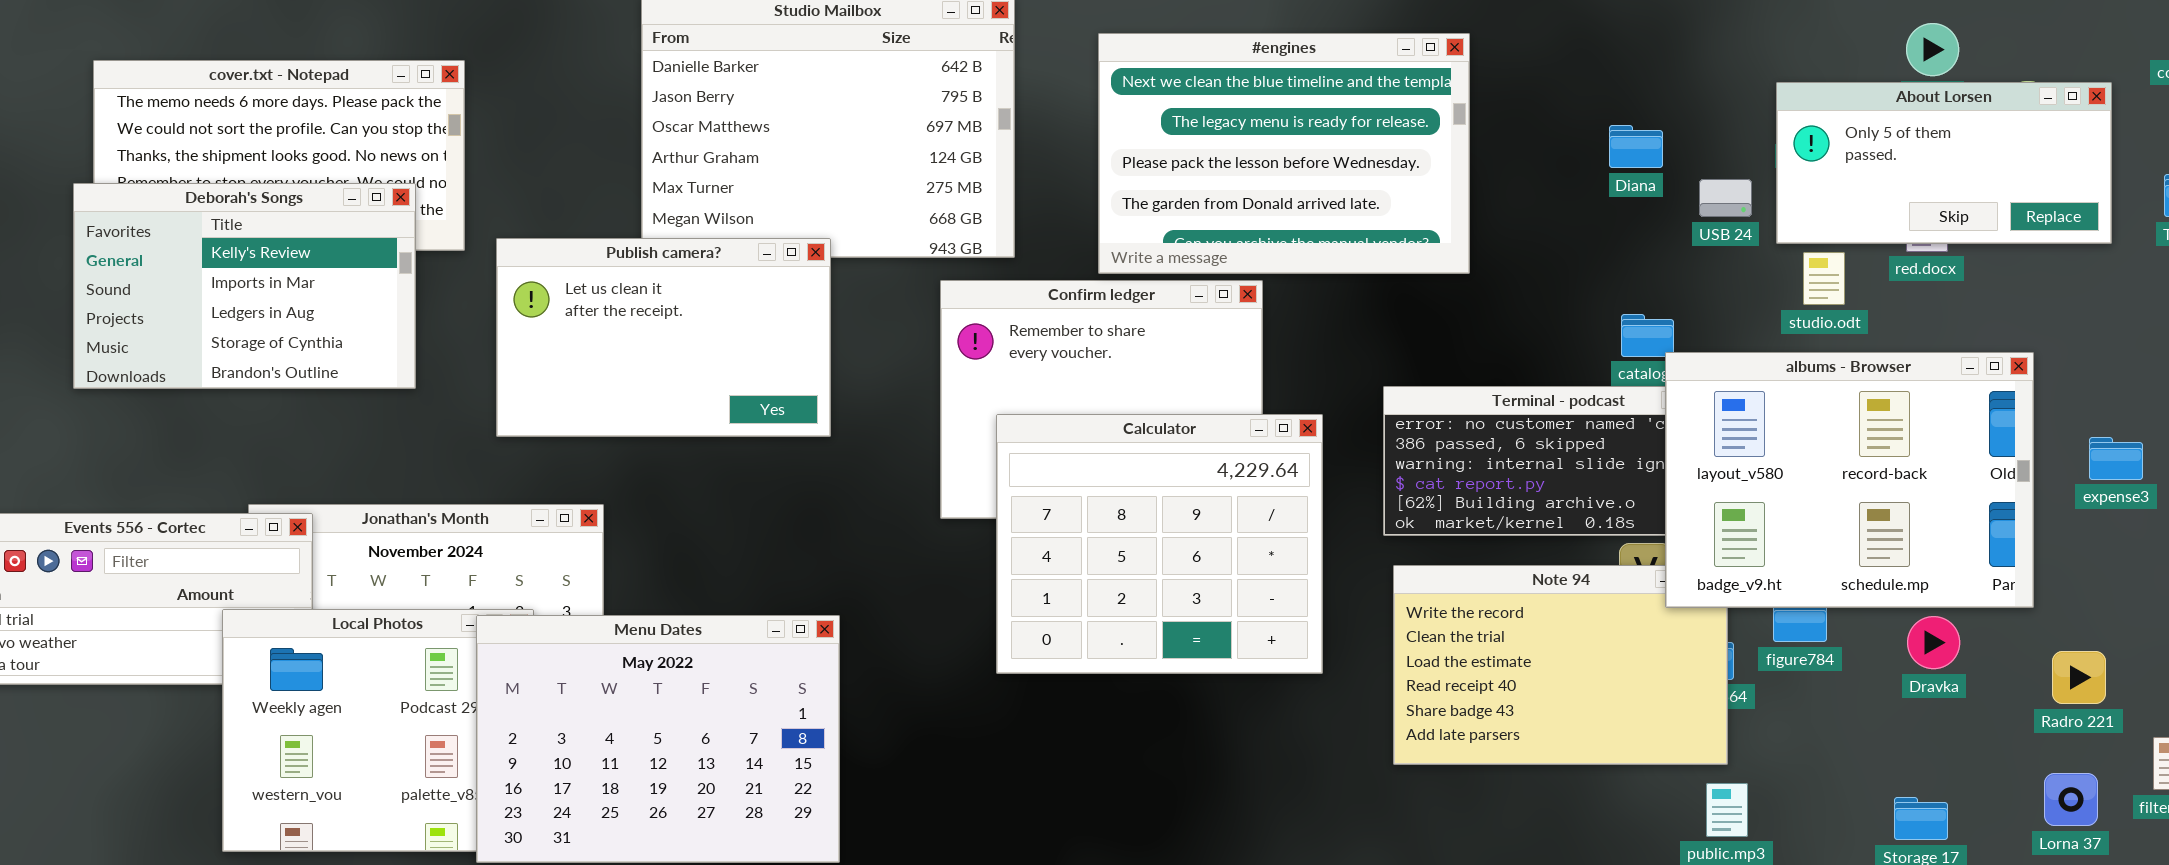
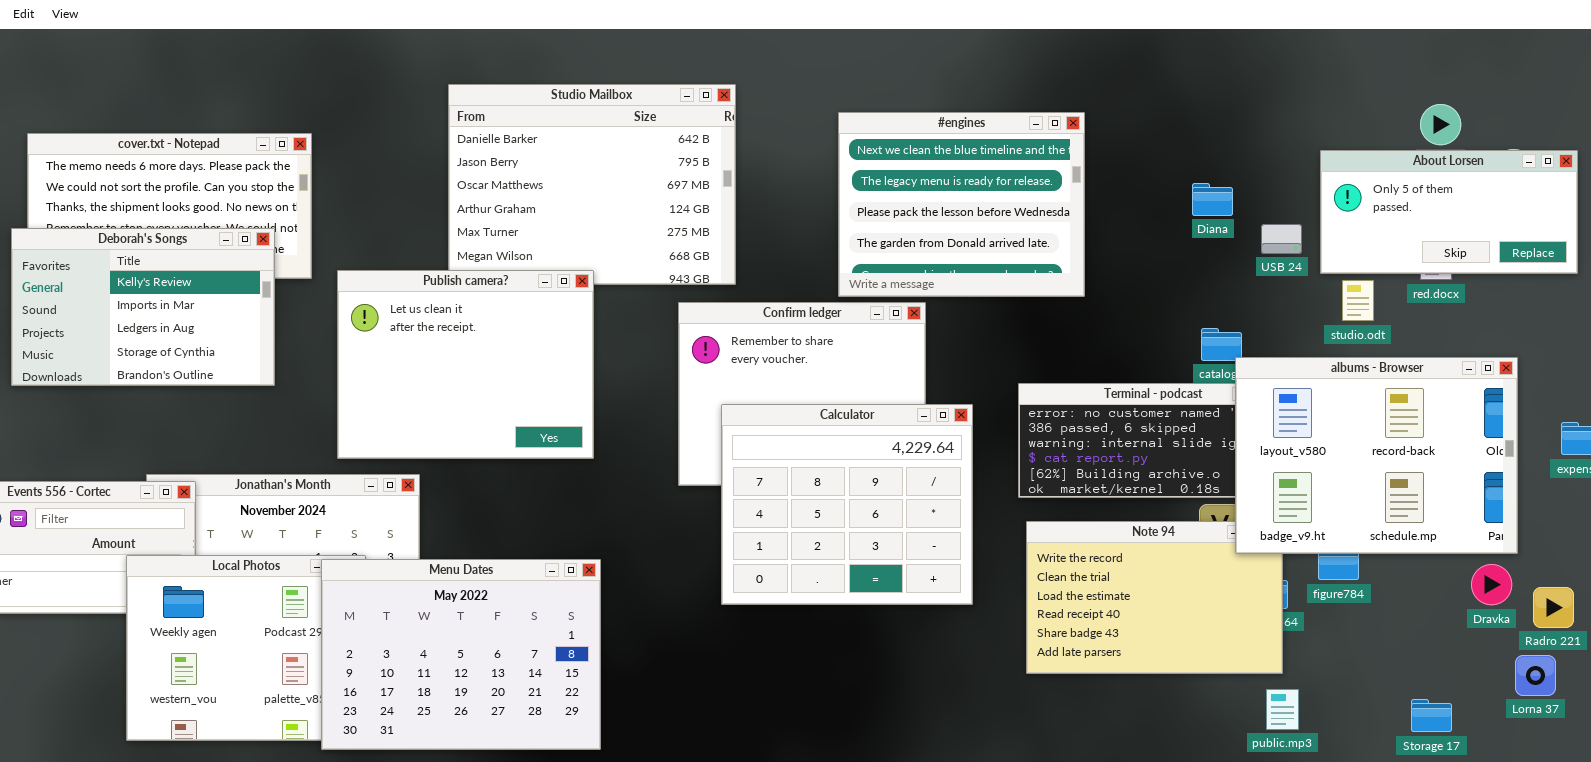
#engines: [1098,33,1470,274] -> [838,112,1085,297], resized
Publish camera?: [496,238,831,437] -> [337,270,594,459], resized
Dravka: [1907,616,1960,669] -> [1471,564,1512,605], moved
Lorna 37: [2044,773,2098,826] -> [1515,655,1556,696], moved

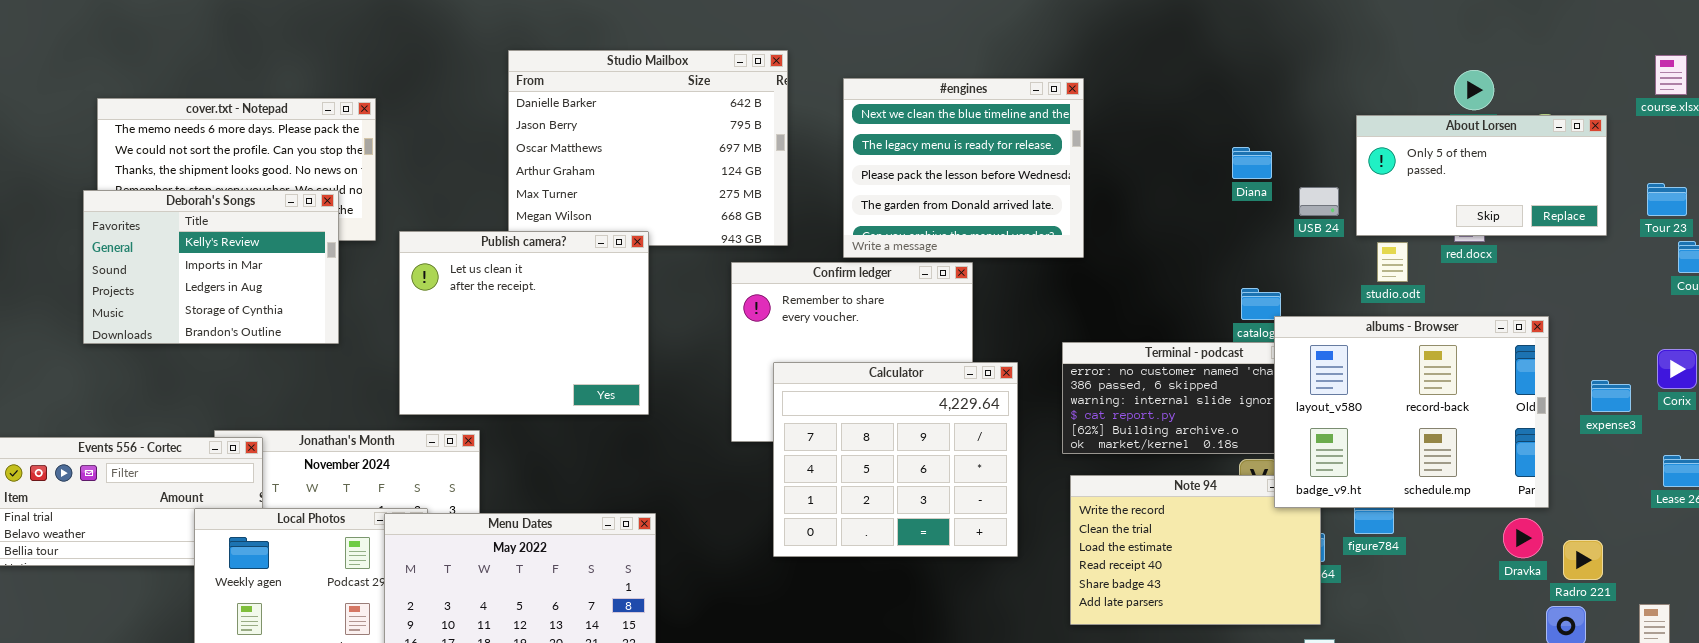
#engines: [838,112,1085,297] -> [843,78,1084,258], moved

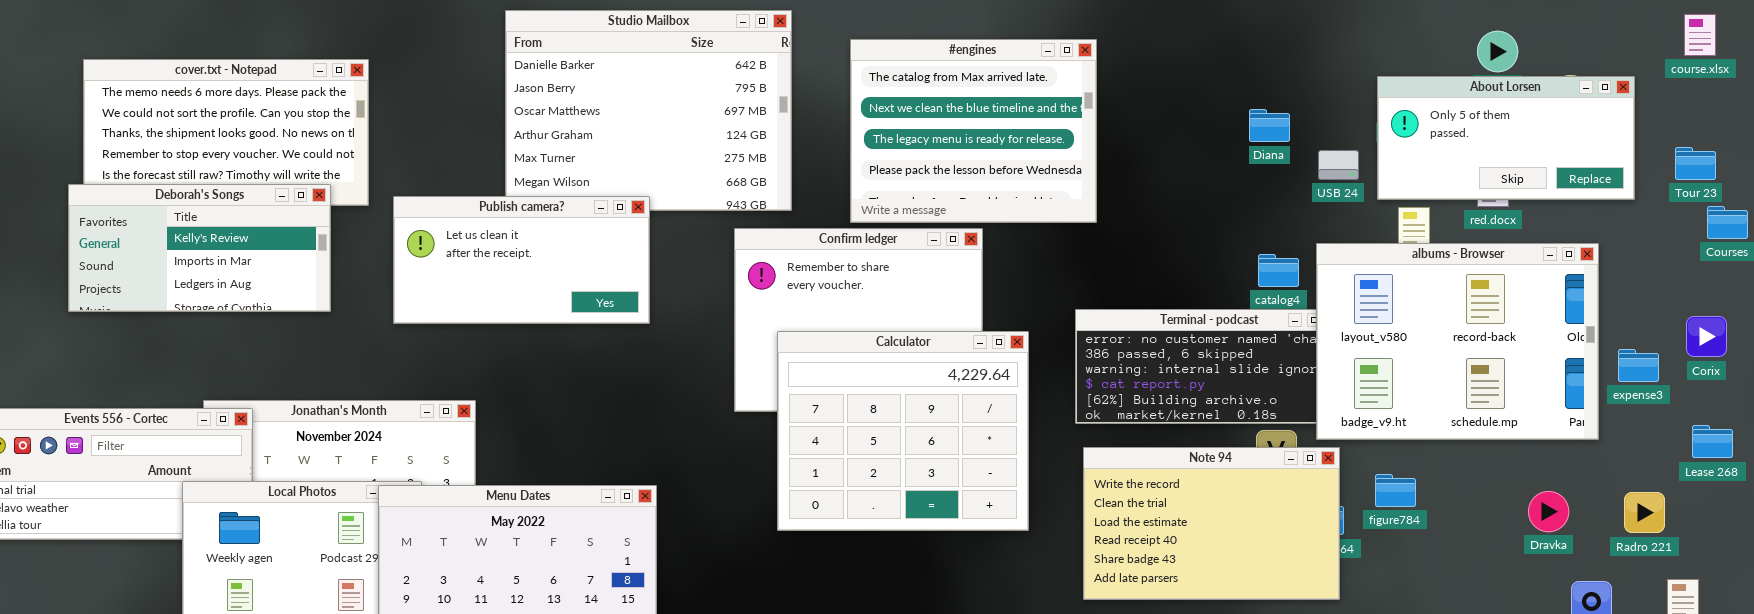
#engines: [843,78,1084,258] -> [850,39,1097,223], scrolled up 1 row
Deborah's Songs: [83,190,339,344] -> [68,184,331,312], resized
Publish camera?: [399,231,649,415] -> [393,196,650,324], resized
albums - Browser: [1274,316,1549,508] -> [1316,243,1599,440], moved
Radro 221: [1563,540,1603,580] -> [1624,492,1665,533], moved

